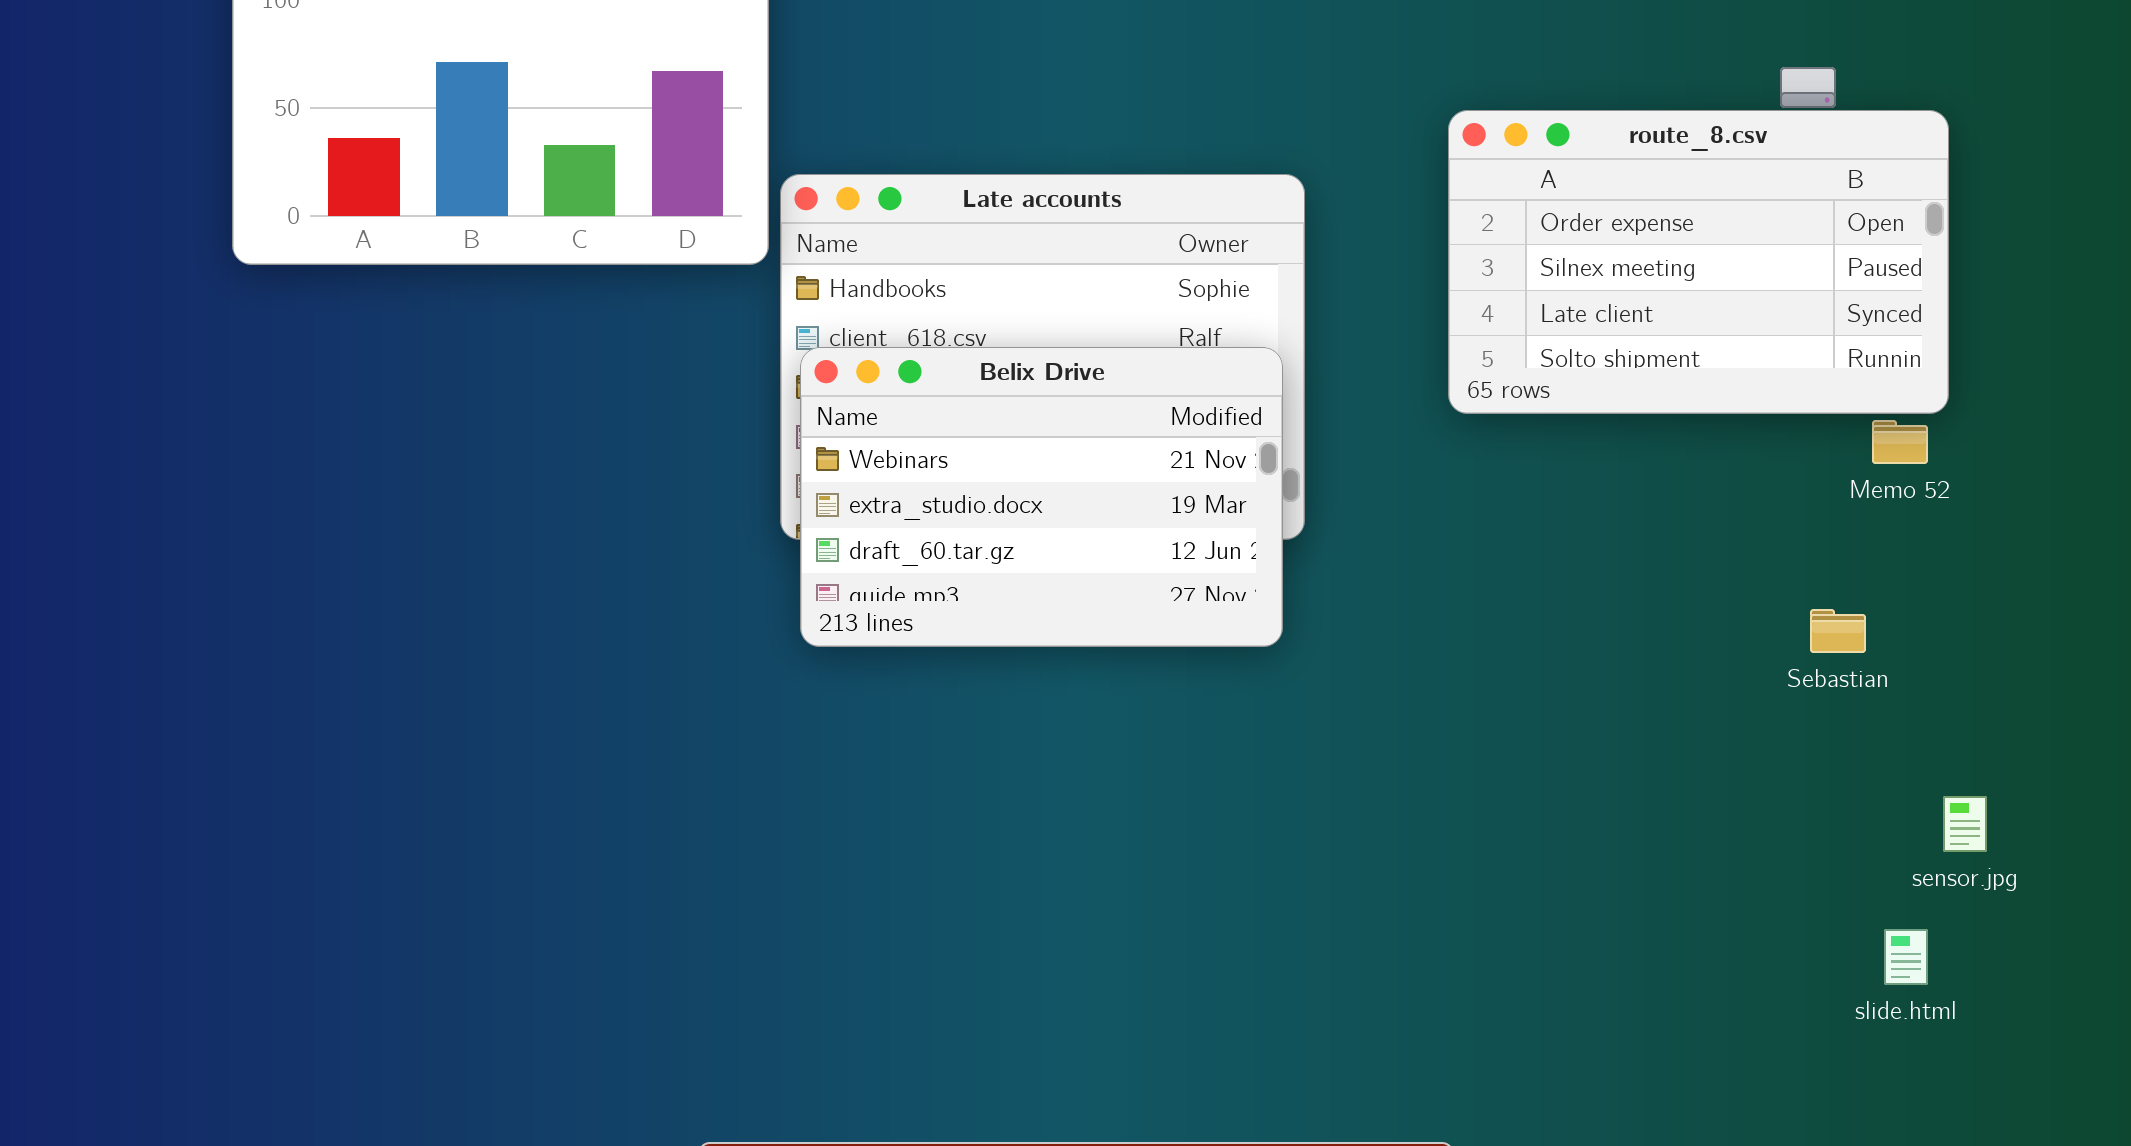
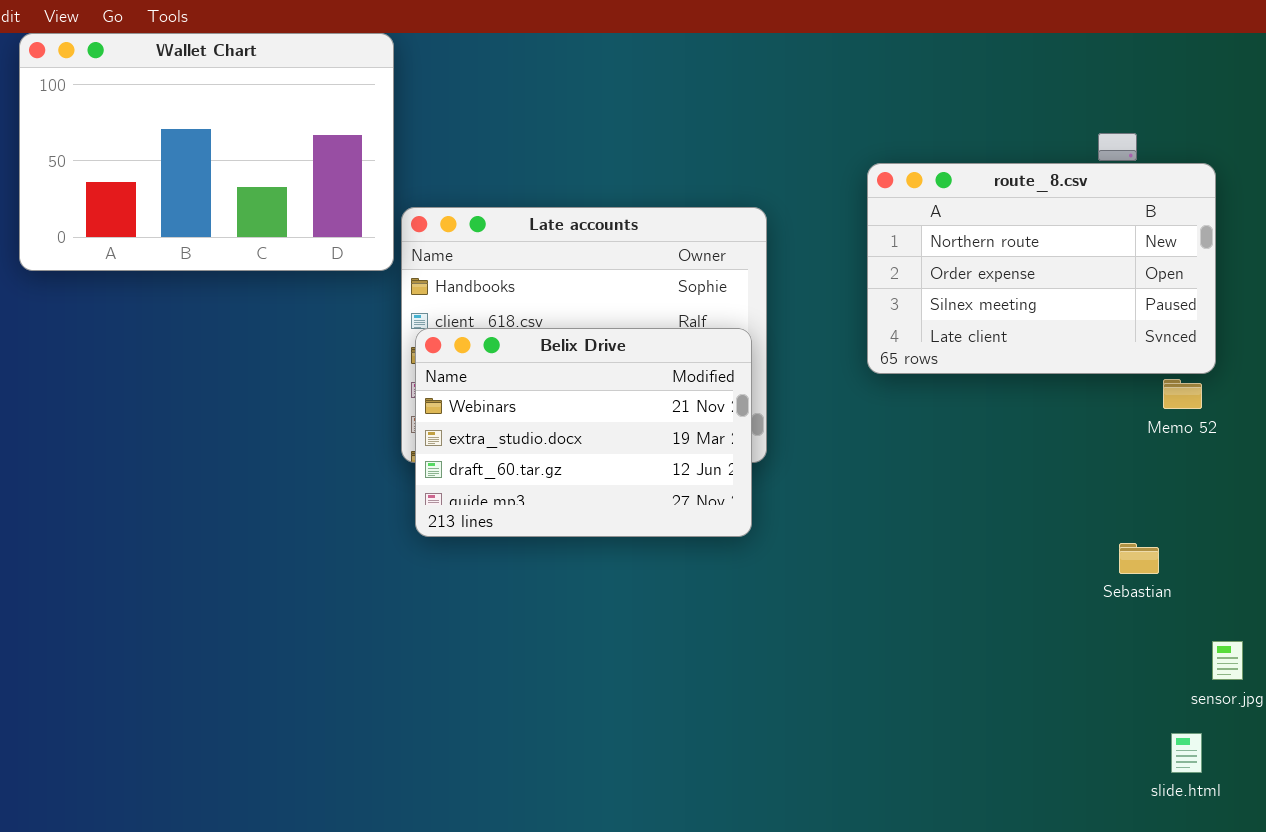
route_8.csv: [1448,110,1949,414] -> [867,163,1216,374], scrolled up 1 row
Sebastian: [1810,609,1866,653] -> [1119,543,1159,574], moved

